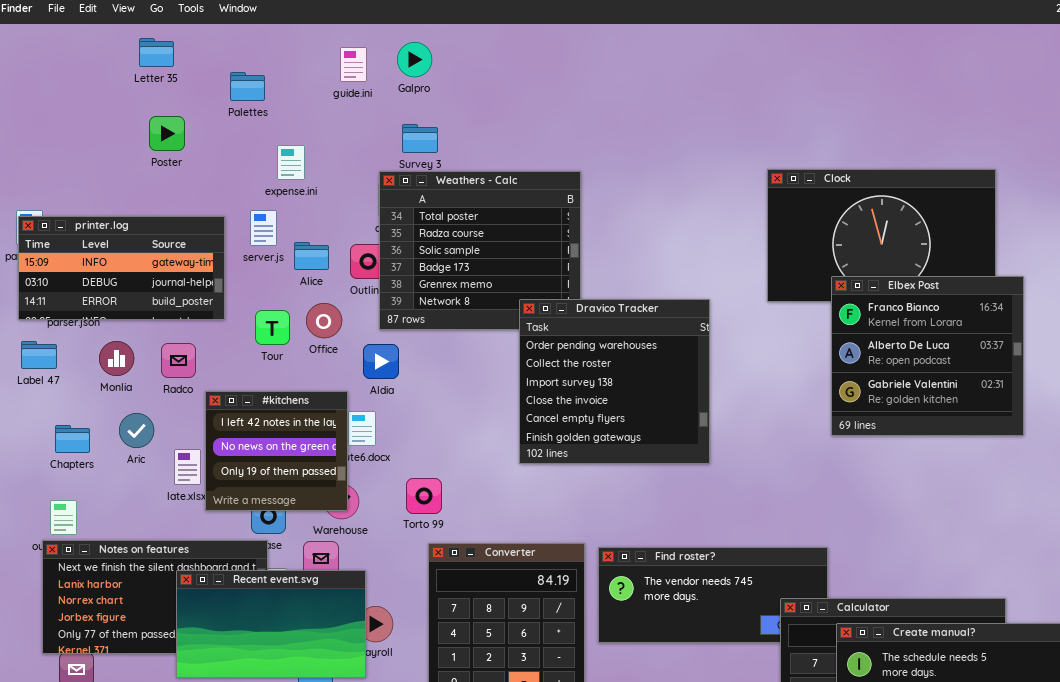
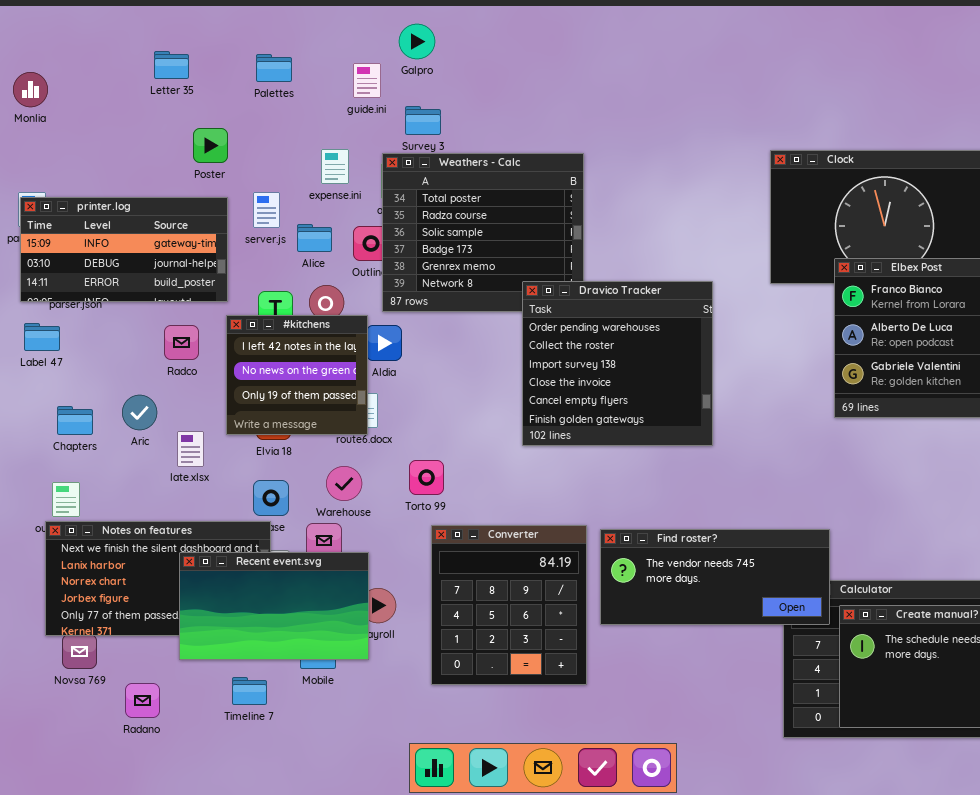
Letter 35: [139,38,174,67] -> [154,51,189,79], moved
guide.ini: [340,47,367,82] -> [353,63,381,98], moved
Palettes: [230,72,265,101] -> [256,54,292,82], moved
Poster: [149,116,185,151] -> [193,128,228,163], moved
expense.ini: [277,145,305,180] -> [321,149,349,184], moved
Monlia: [99,341,134,376] -> [13,72,48,107], moved
#kitchens: [205,391,348,511] -> [226,315,368,435], moved
Find roster?: [598,547,828,643] -> [600,529,830,625], raised

